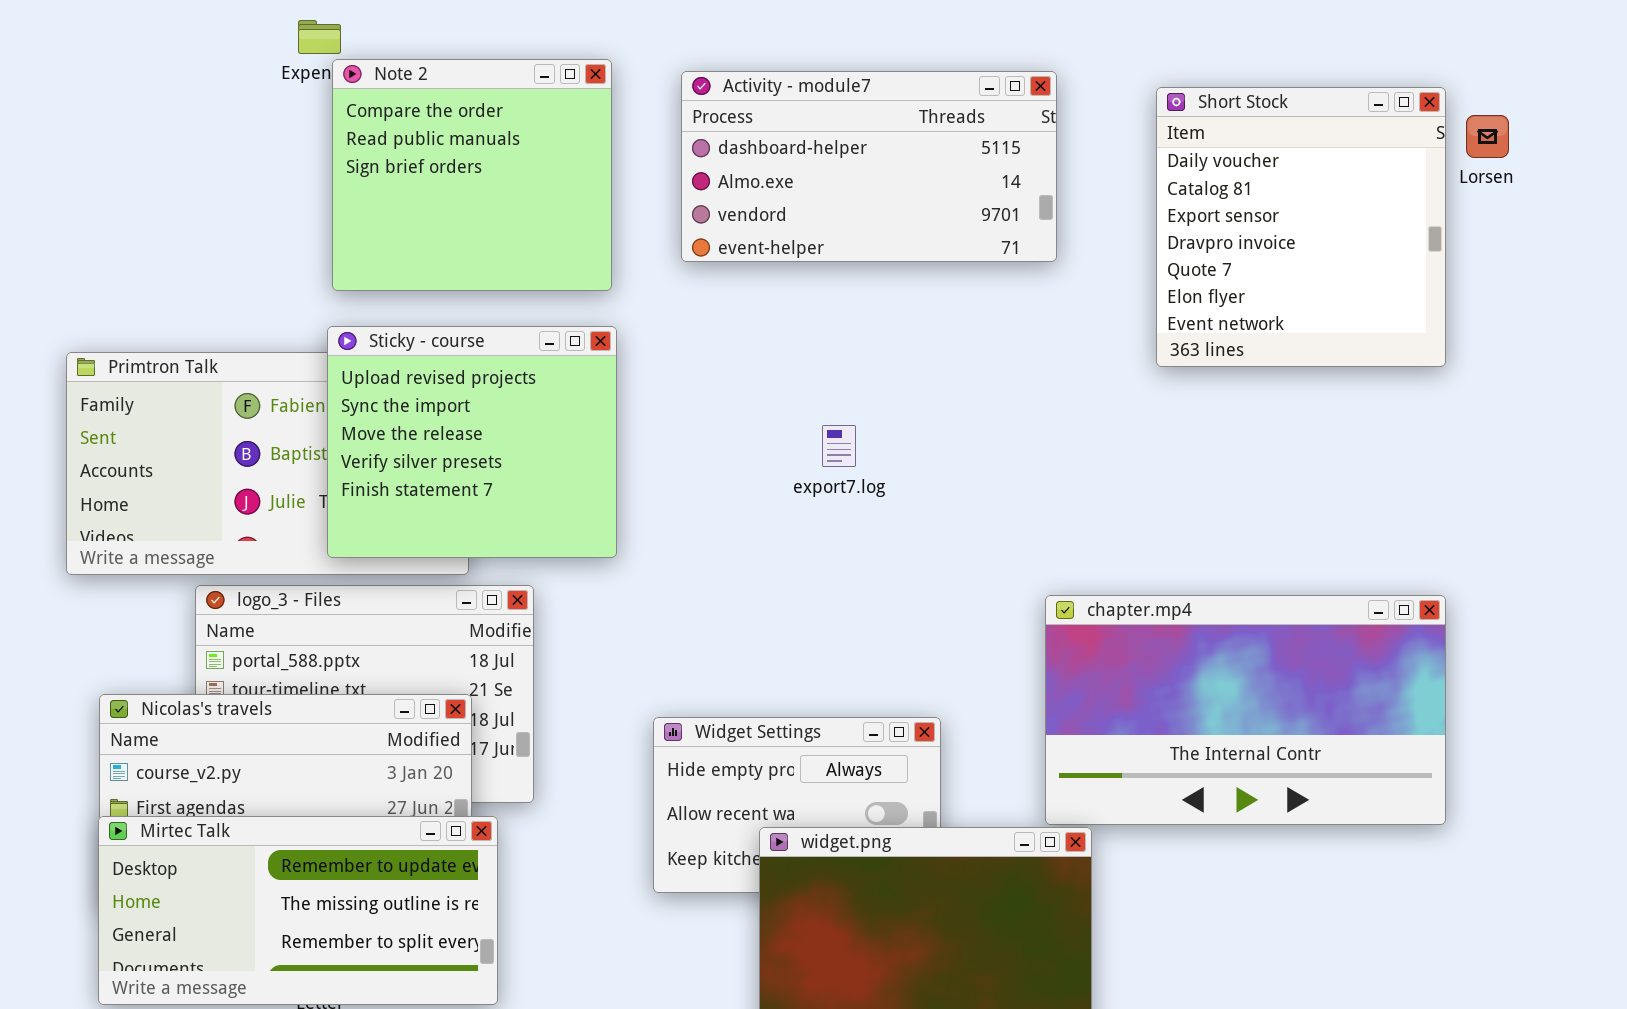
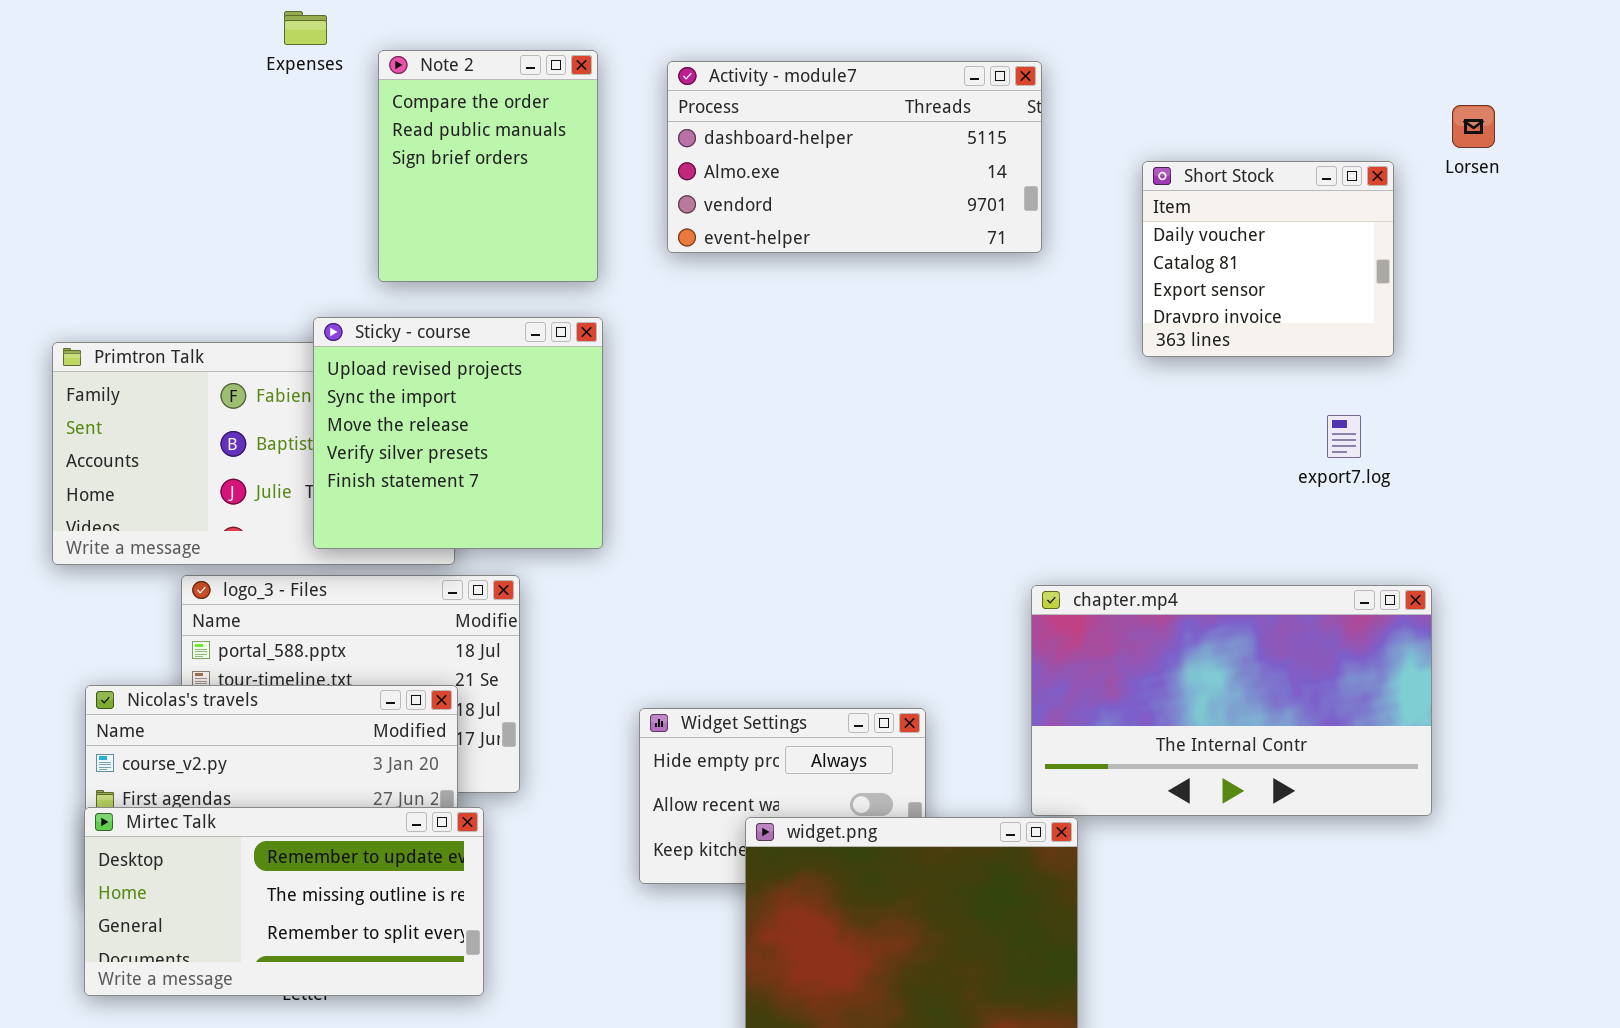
Note 2: [332,59,612,291] -> [378,50,598,282], resized
Short Stock: [1156,87,1446,367] -> [1142,161,1394,357], resized
export7.log: [822,425,856,467] -> [1327,415,1361,458], moved

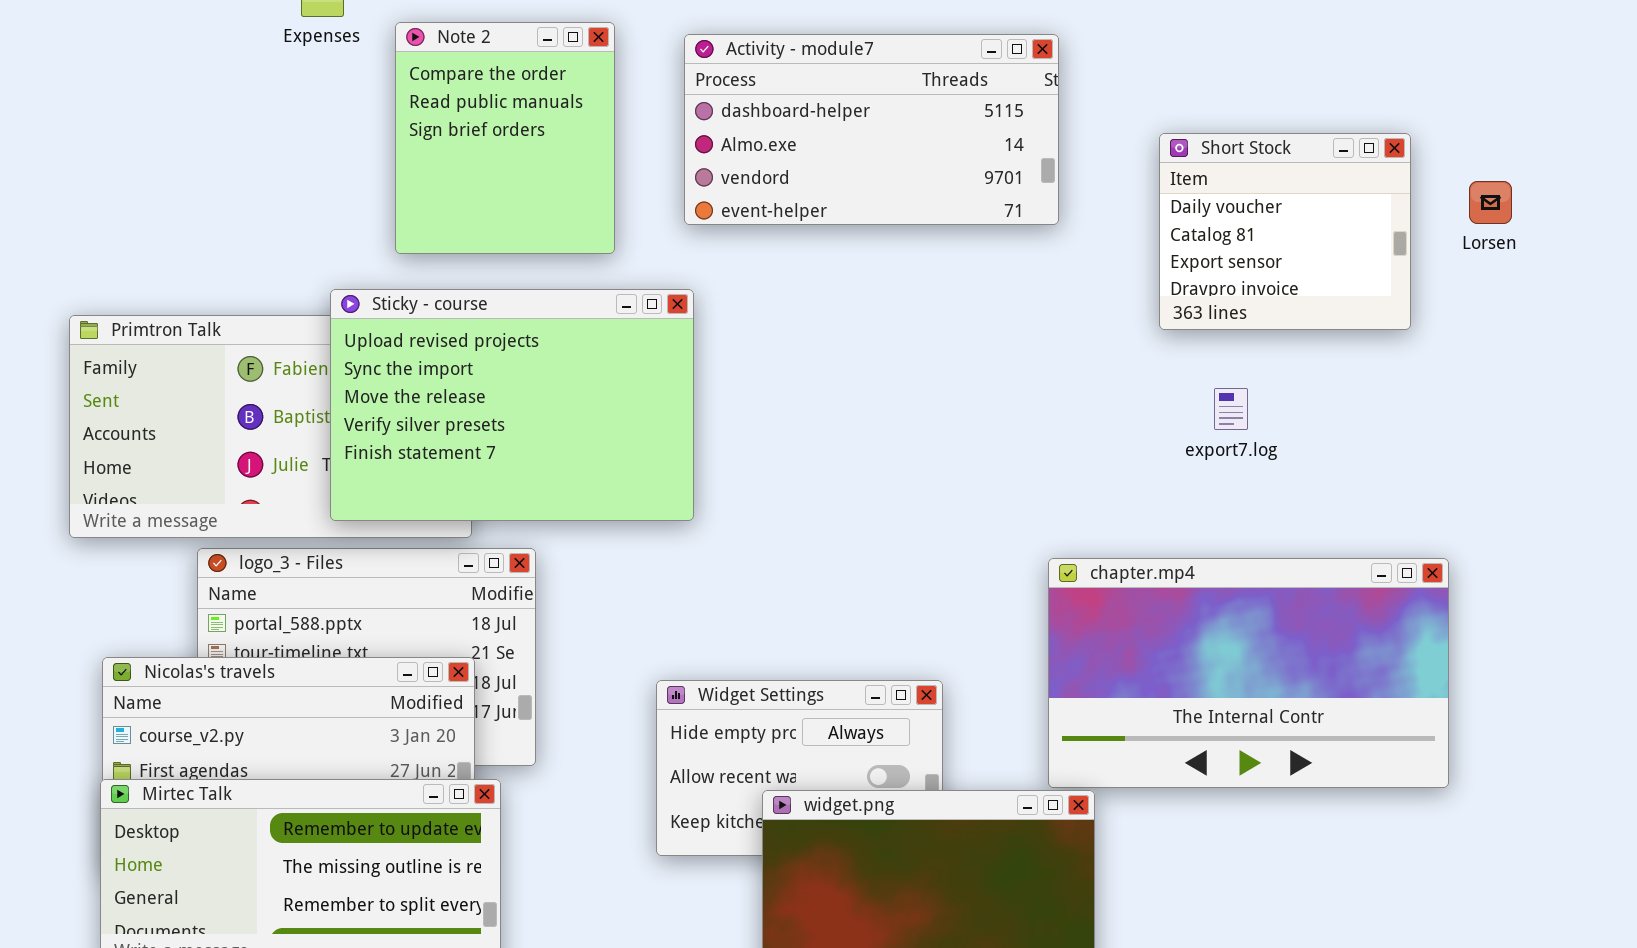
Lorsen: [1452,105,1495,148] -> [1469,181,1512,224], moved
Sticky - course: [313,317,603,549] -> [330,289,694,521], resized
export7.log: [1327,415,1361,458] -> [1214,388,1248,430], moved

